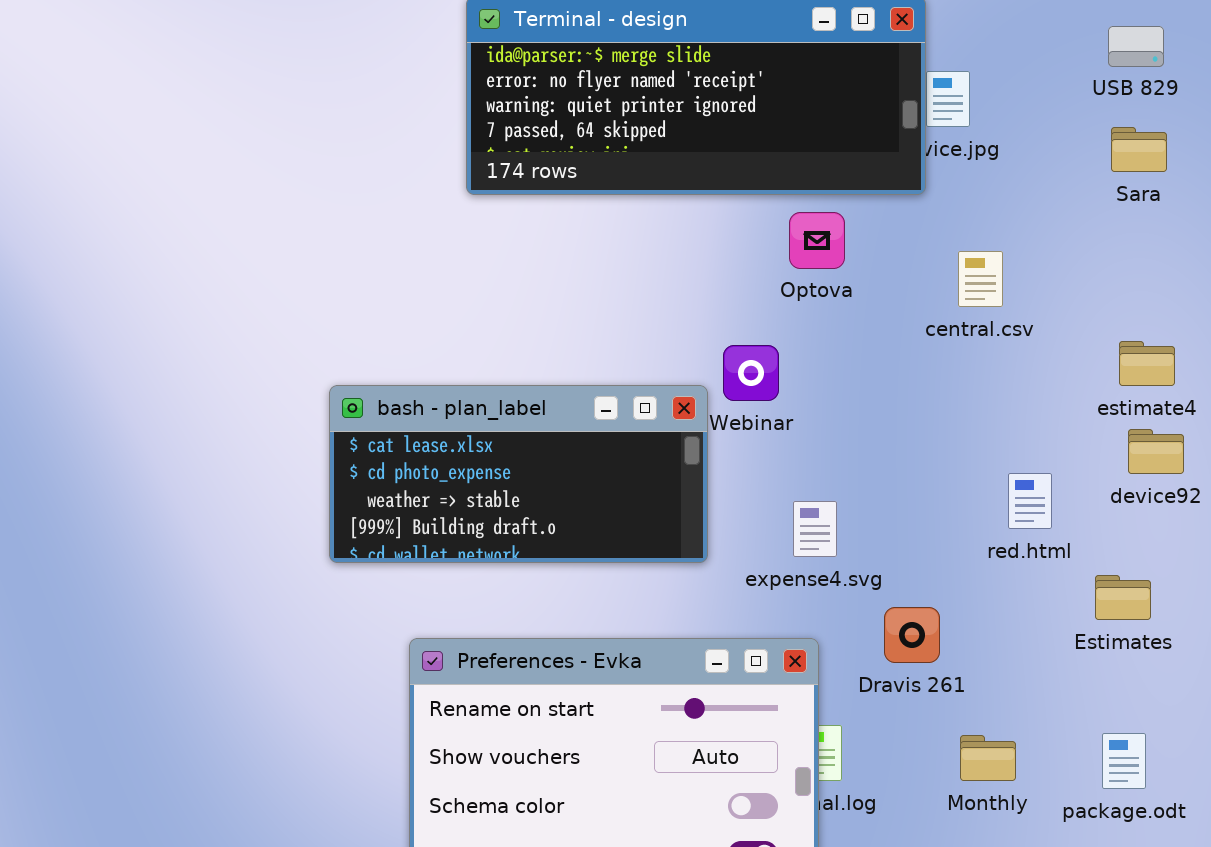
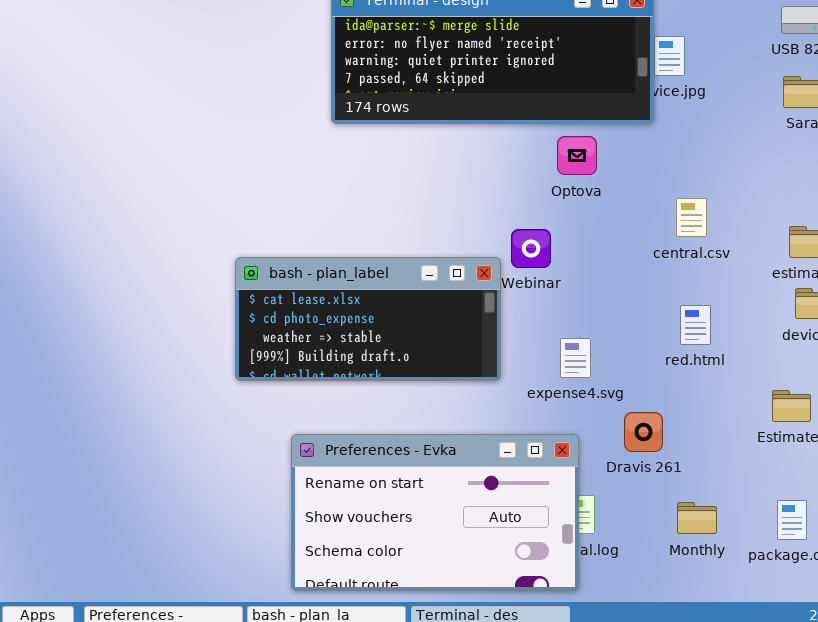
central.csv: [958,251,1003,307] -> [676,198,707,237], moved
red.html: [1008,473,1052,529] -> [680,305,711,345], moved

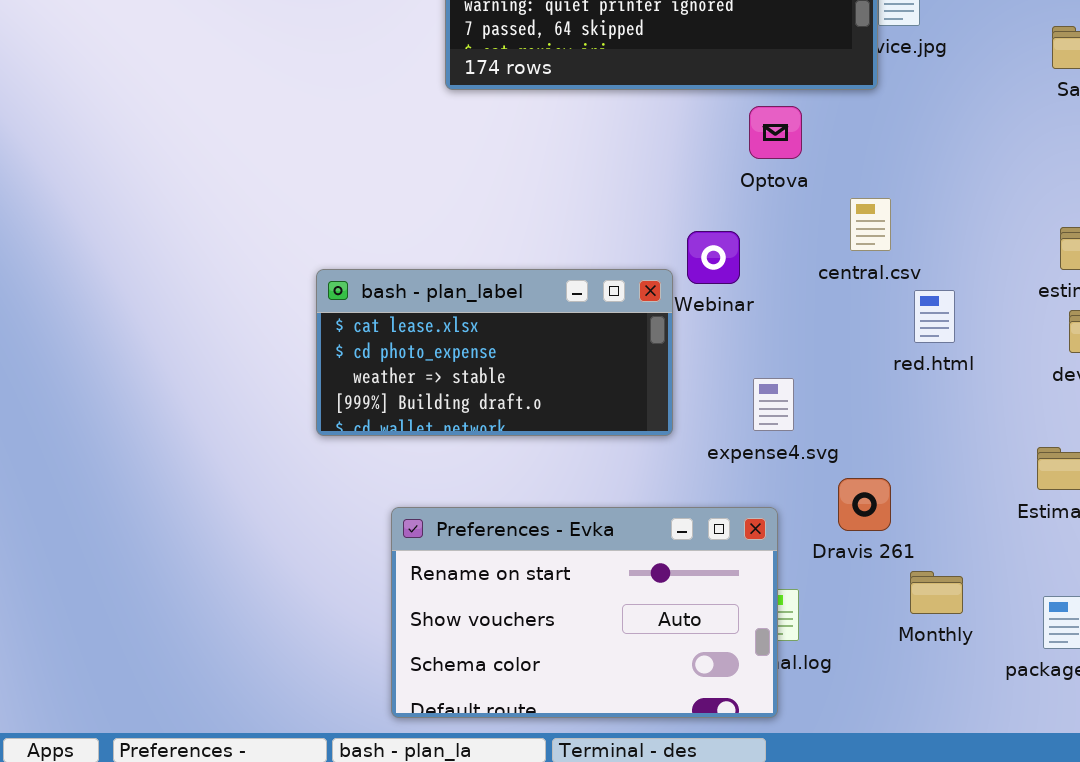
central.csv: [676,198,707,237] -> [850,198,891,251], moved
red.html: [680,305,711,345] -> [914,290,955,343], moved
Monthly: [677,502,717,534] -> [910,571,963,614], moved

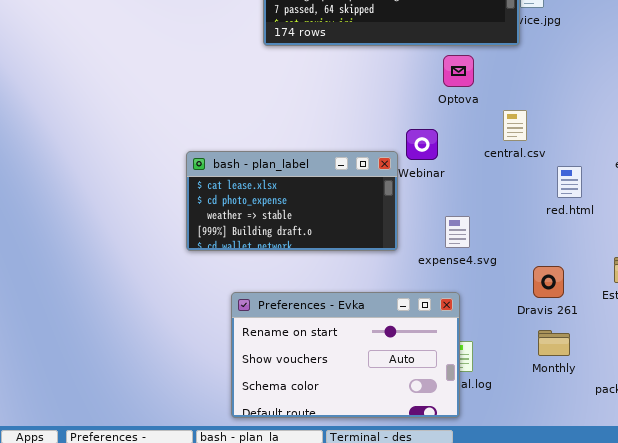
red.html: [914,290,955,343] -> [557,166,582,198], moved
Dravis 261: [838,478,891,531] -> [533,266,564,298], moved

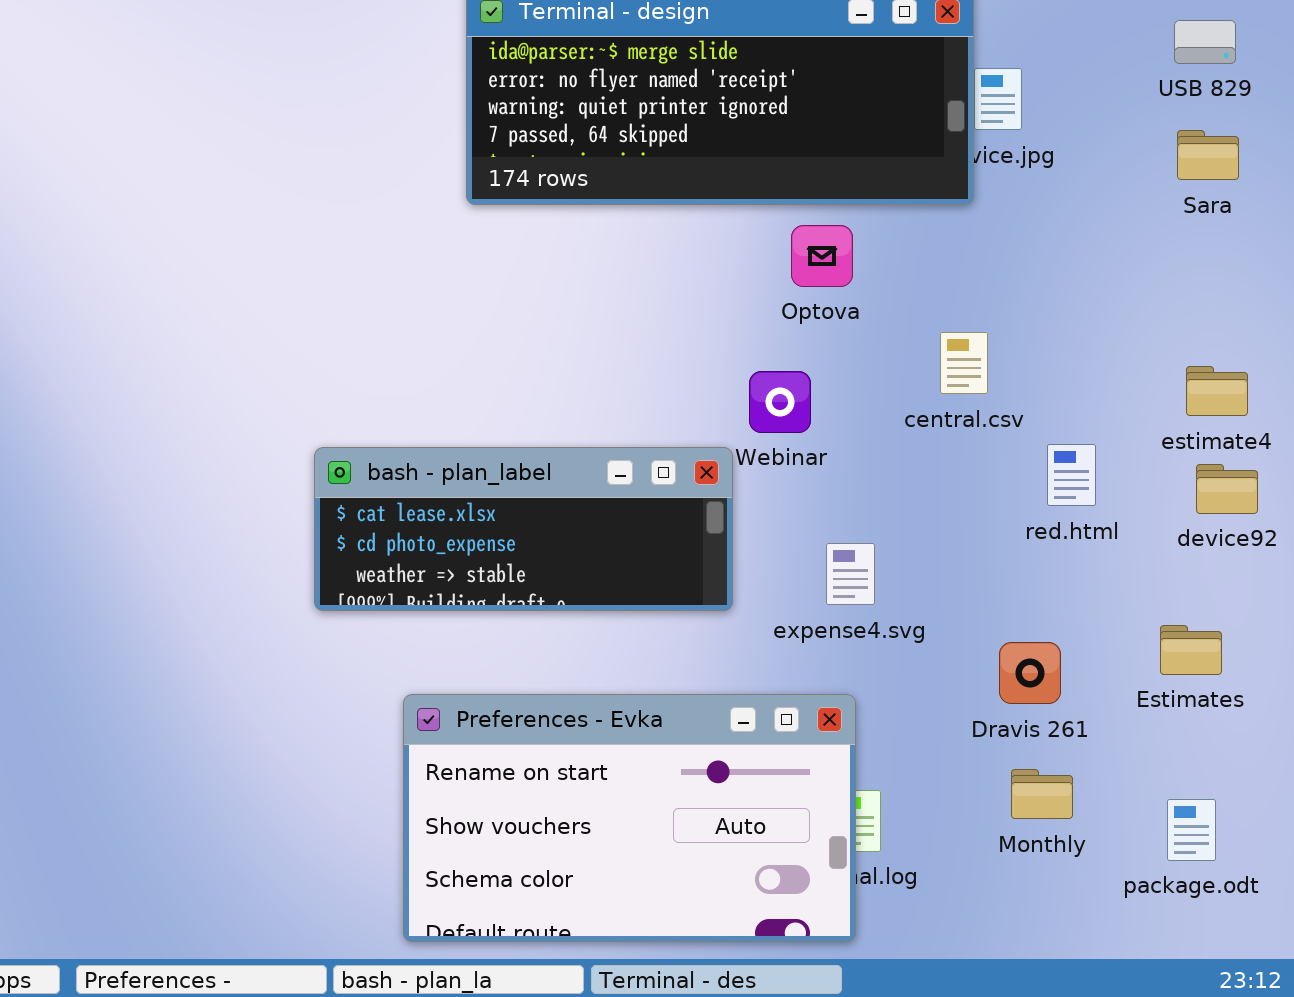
Optova: [443,55,474,87] -> [791,225,853,287], moved
bash - plan_label: [186,151,398,251] -> [314,447,733,611], resized

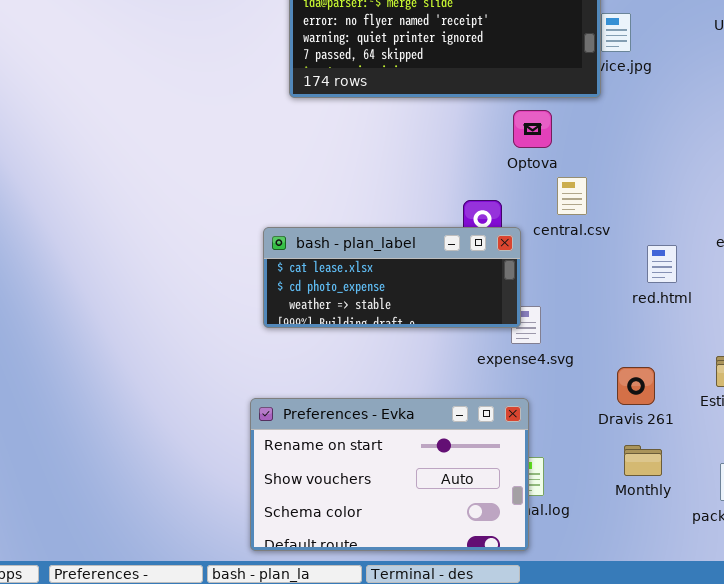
Optova: [791,225,853,287] -> [513,110,552,148], moved
central.csv: [940,332,988,394] -> [557,177,587,215], moved
bash - plan_label: [314,447,733,611] -> [263,227,521,328], moved

